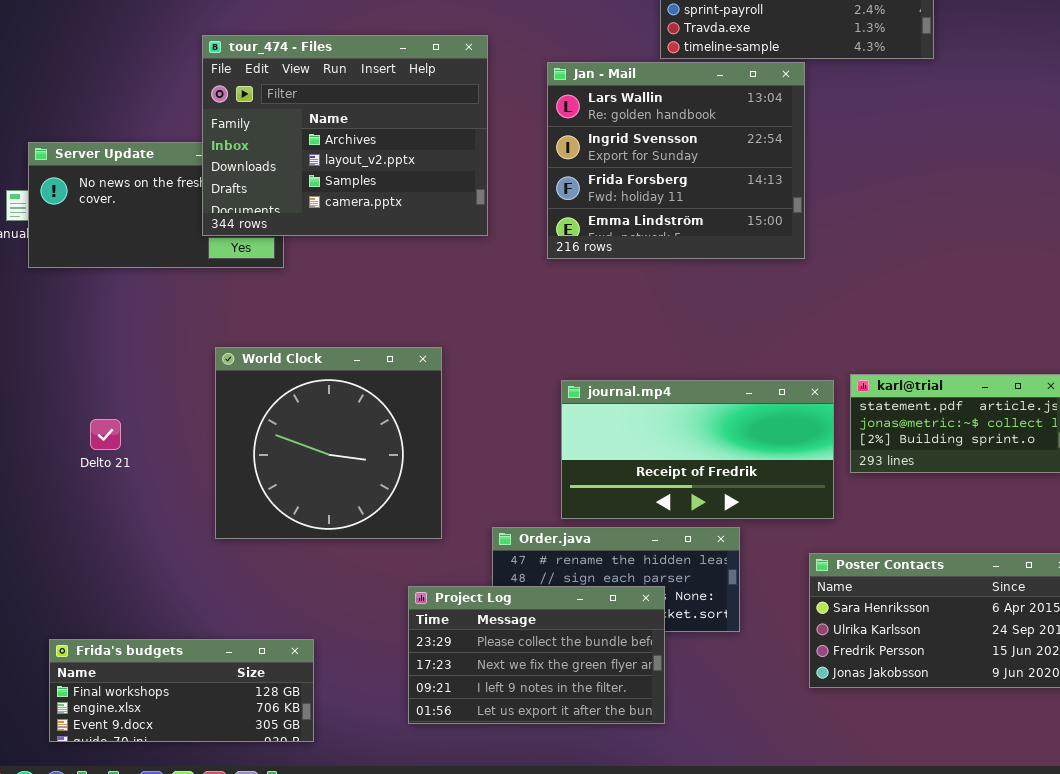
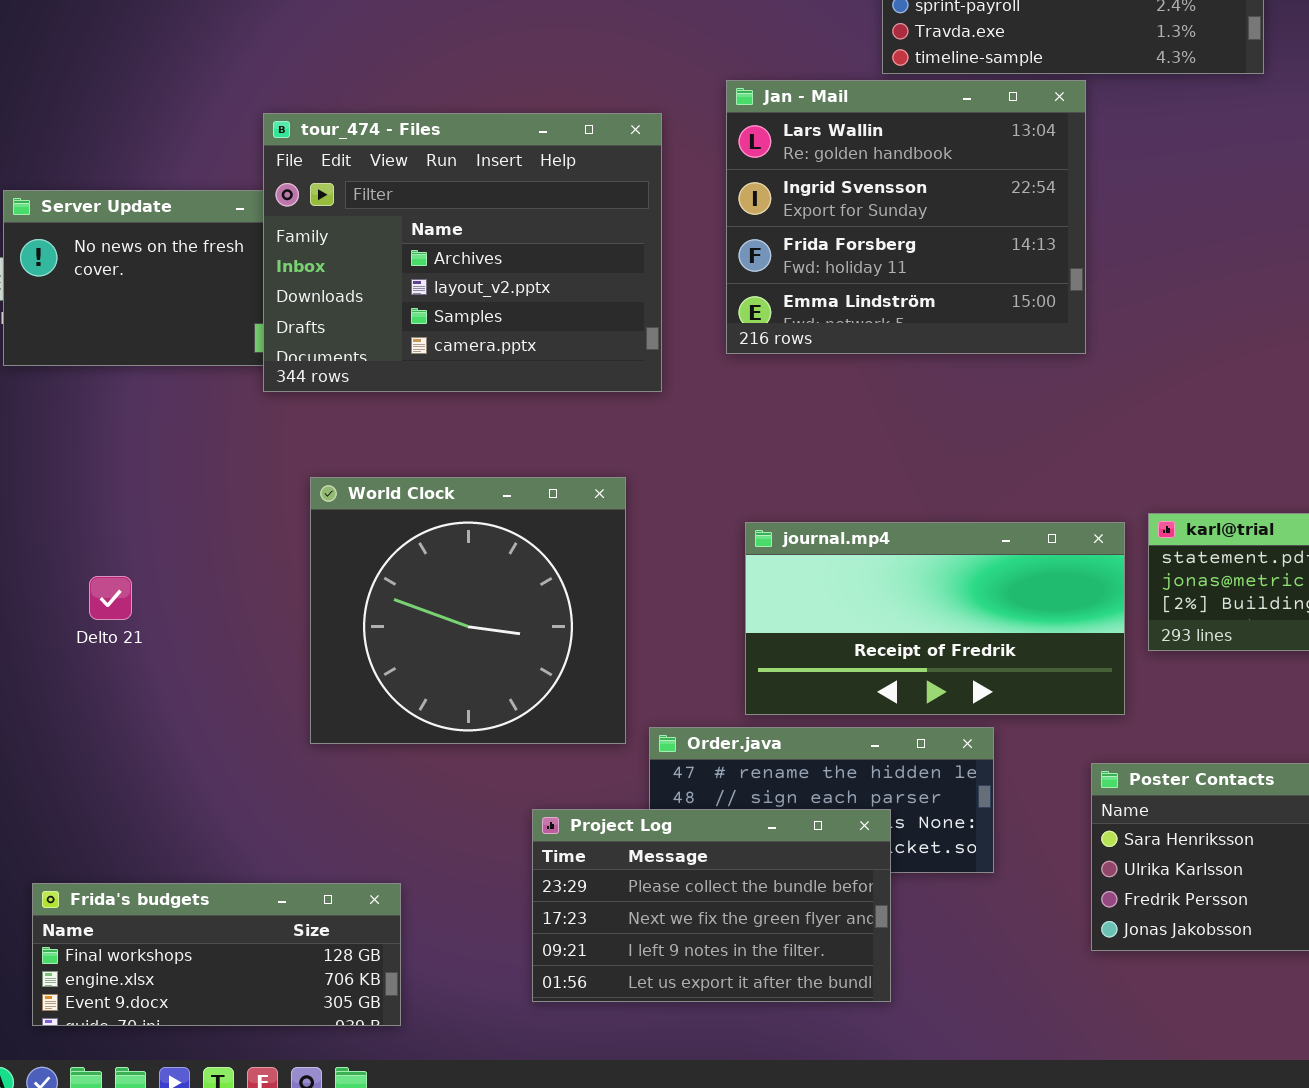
tour_474 - Files: [202,35,488,236] -> [263,113,662,392], moved
World Clock: [215,347,442,539] -> [310,477,626,744], moved

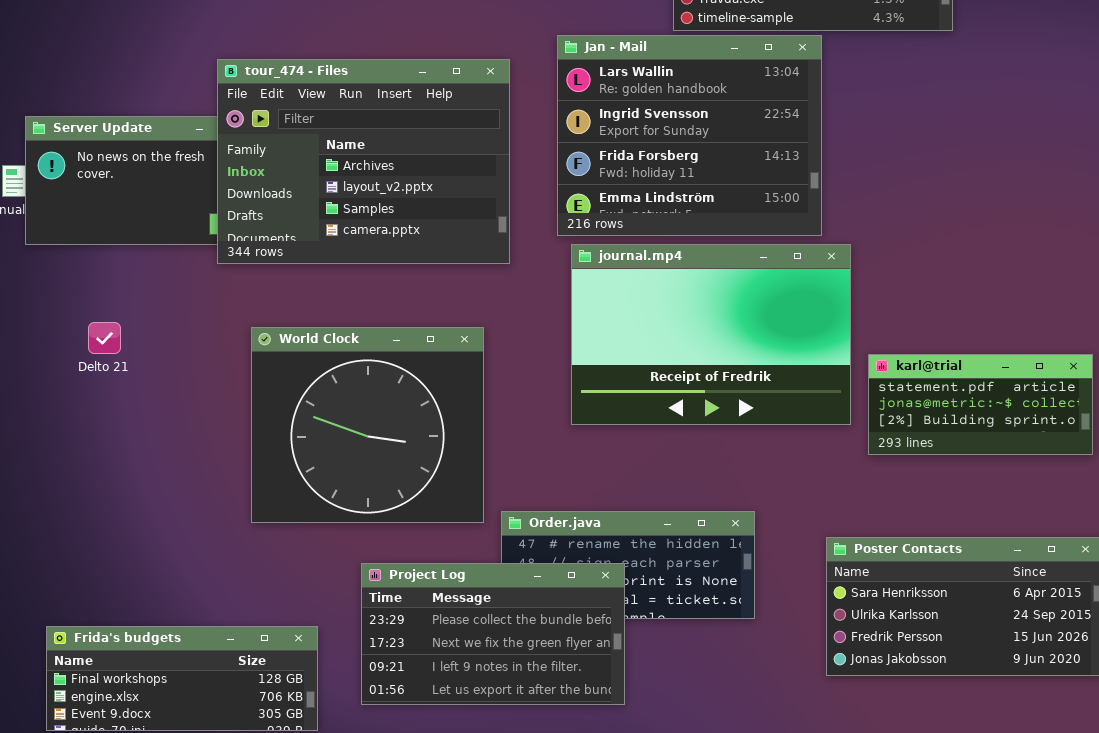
journal.mp4: [745,522,1125,715] -> [571,244,851,425], moved, resized
Delto 21: [89,576,132,620] -> [88,322,121,354], moved
Project Log: [532,809,891,1002] -> [361,563,625,705], moved

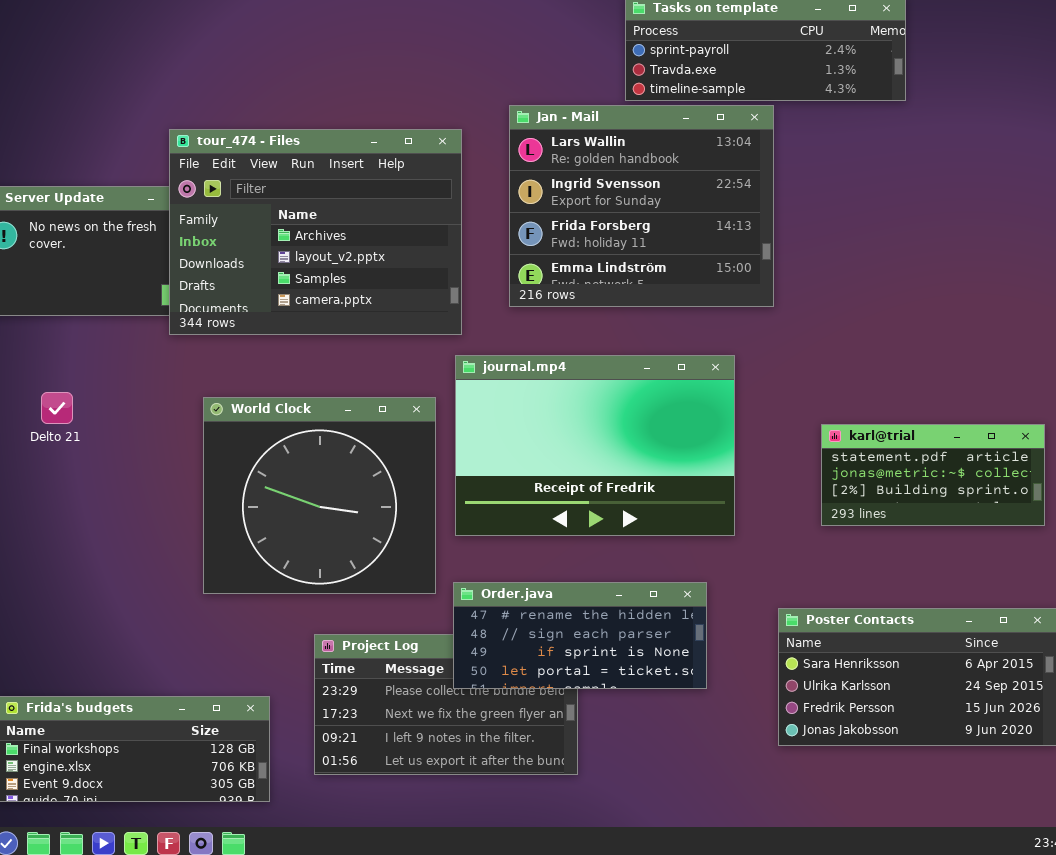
journal.mp4: [571,244,851,425] -> [455,355,735,536], moved
Order.java: [501,511,755,619] -> [453,582,707,689], raised

